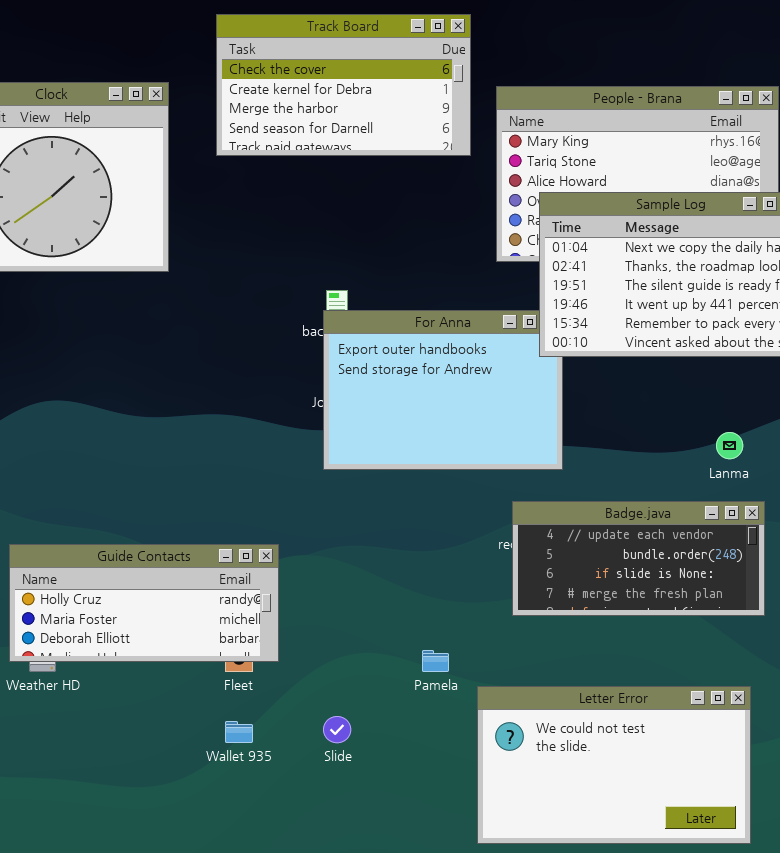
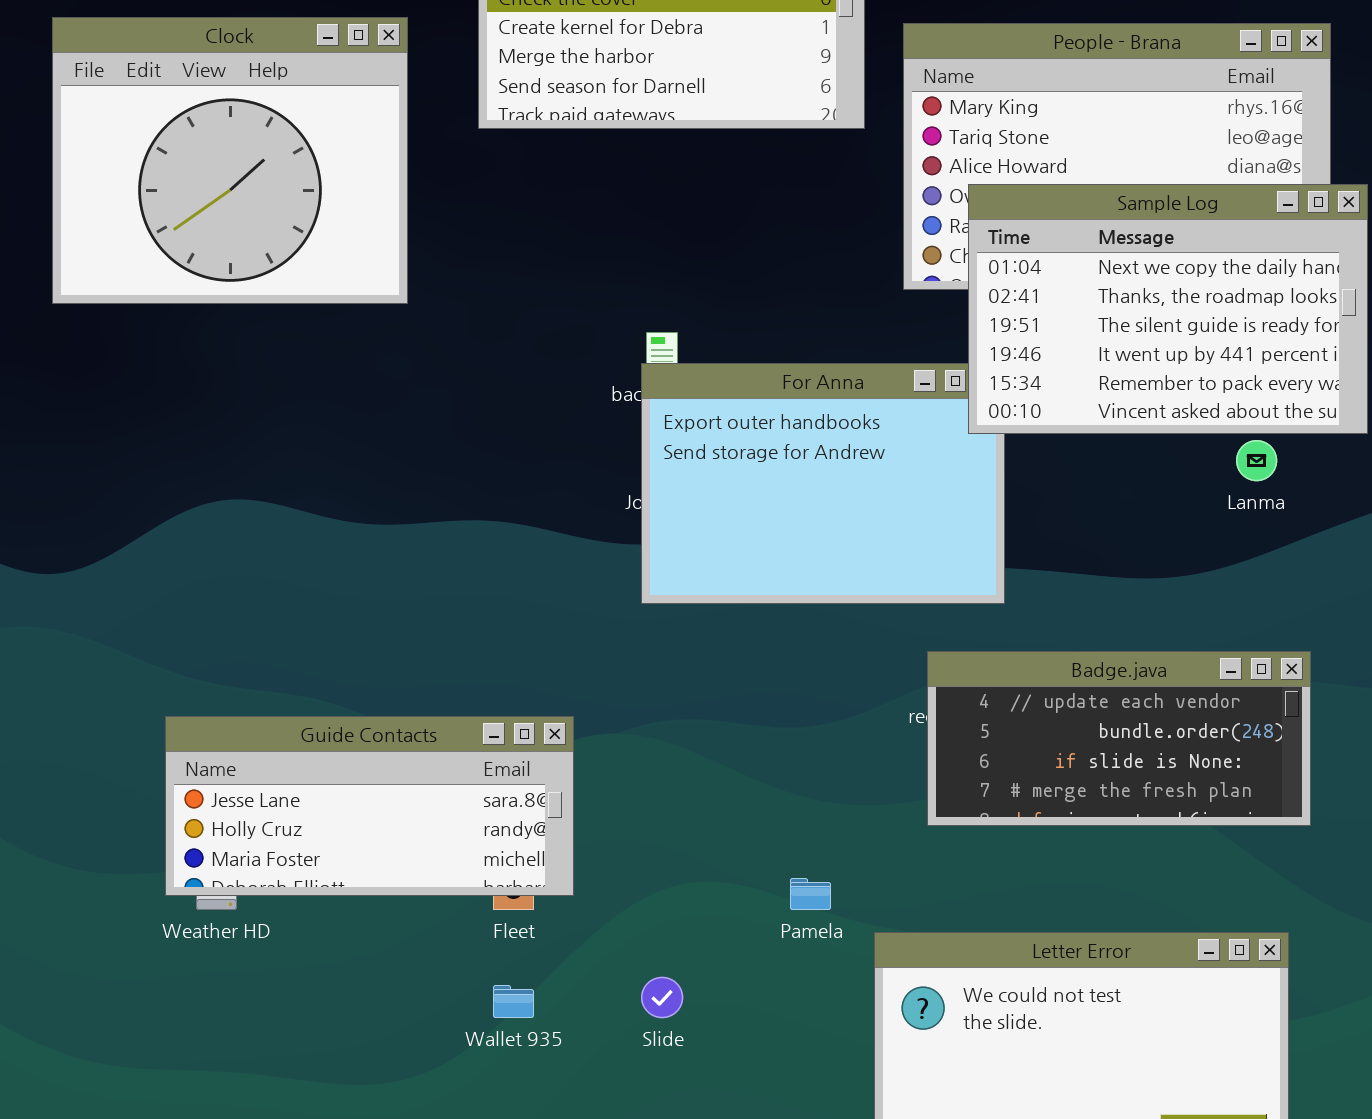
Lanma: [716,432,743,459] -> [1236,440,1277,481], moved
Guide Contacts: [9,544,279,662] -> [165,716,574,896], scrolled up 1 row

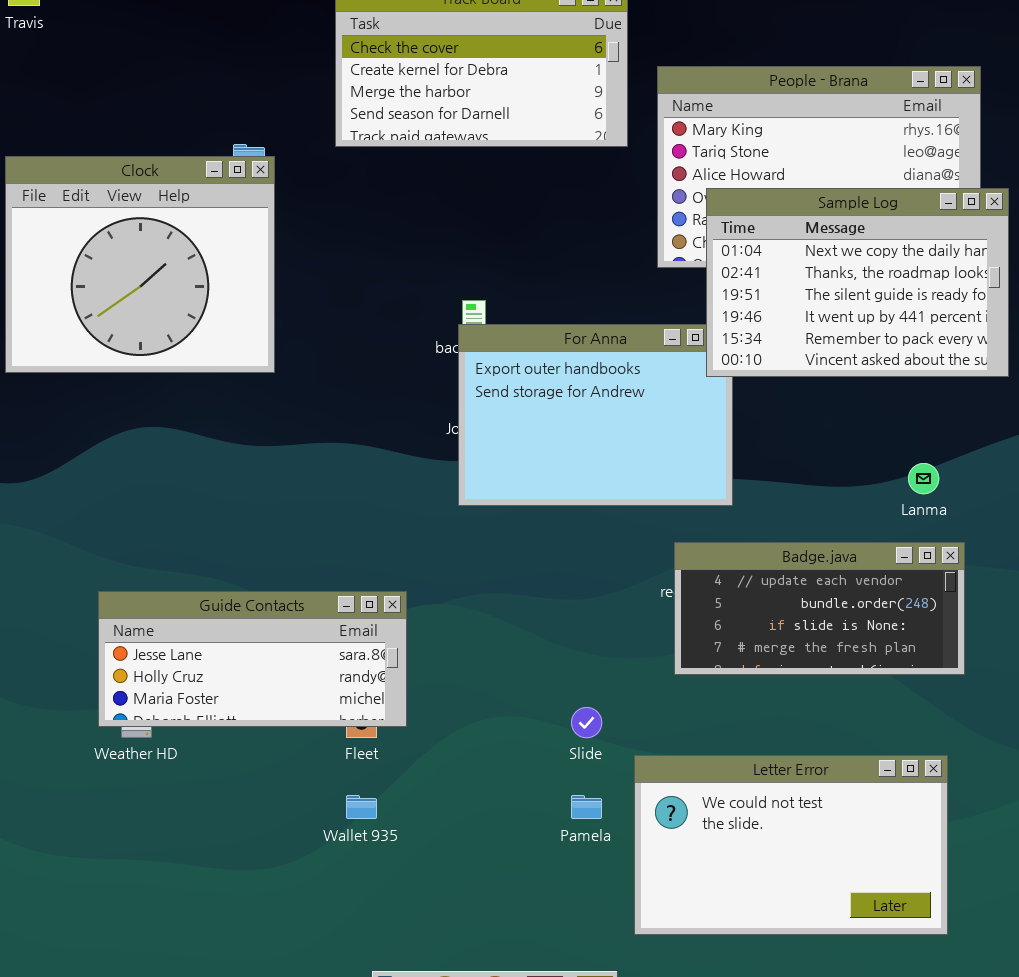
Clock: [52,17,408,304] -> [5,156,275,373], moved
Lanma: [1236,440,1277,481] -> [908,463,939,494], moved
Pamela: [790,878,831,910] -> [571,795,602,819], moved
Slide: [641,977,683,1018] -> [571,707,602,738], moved

